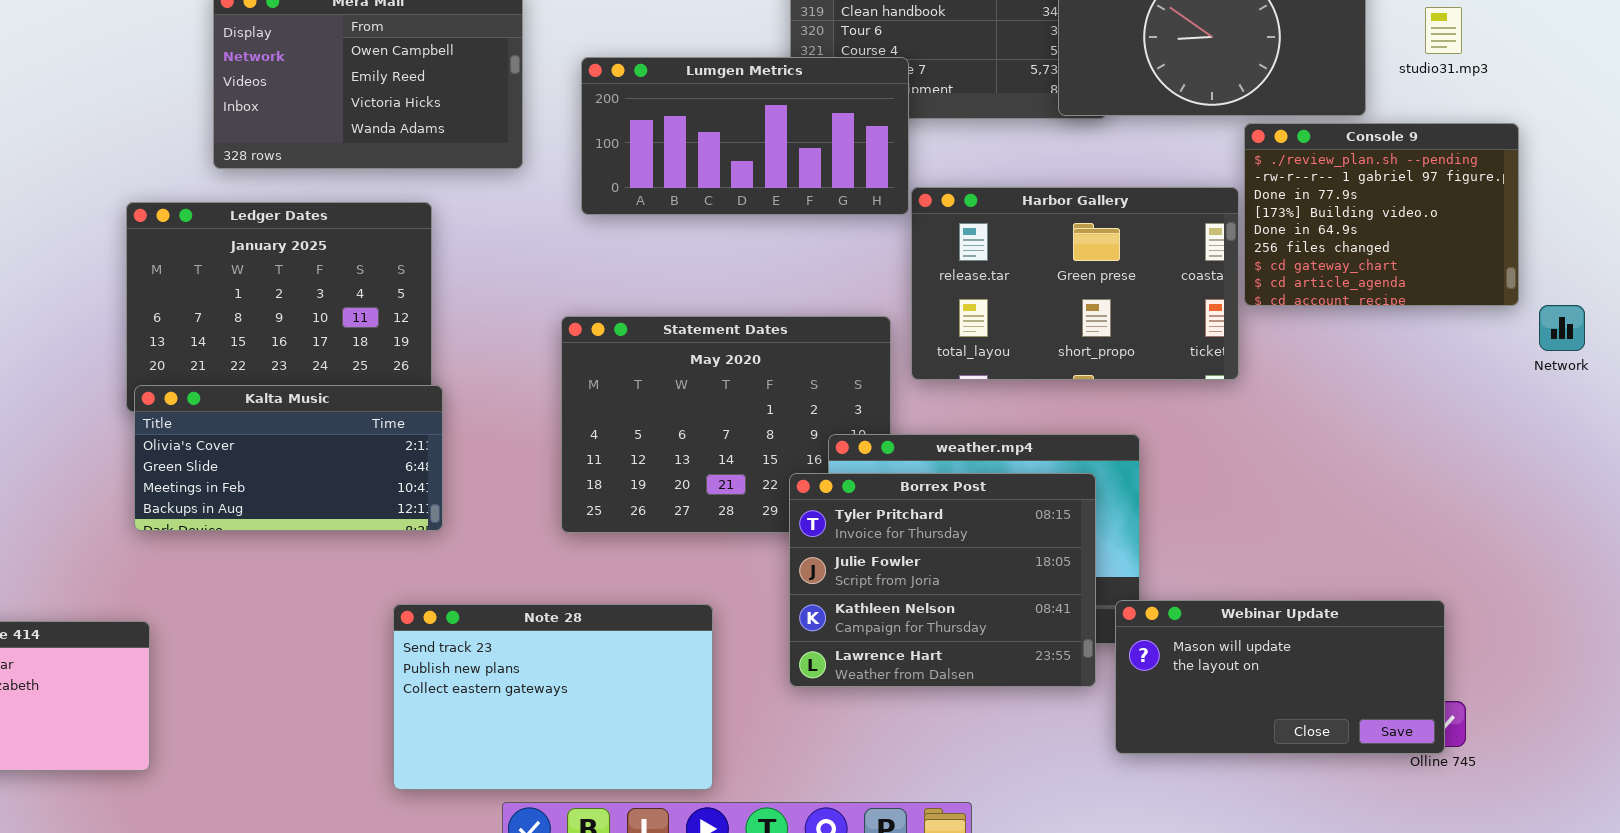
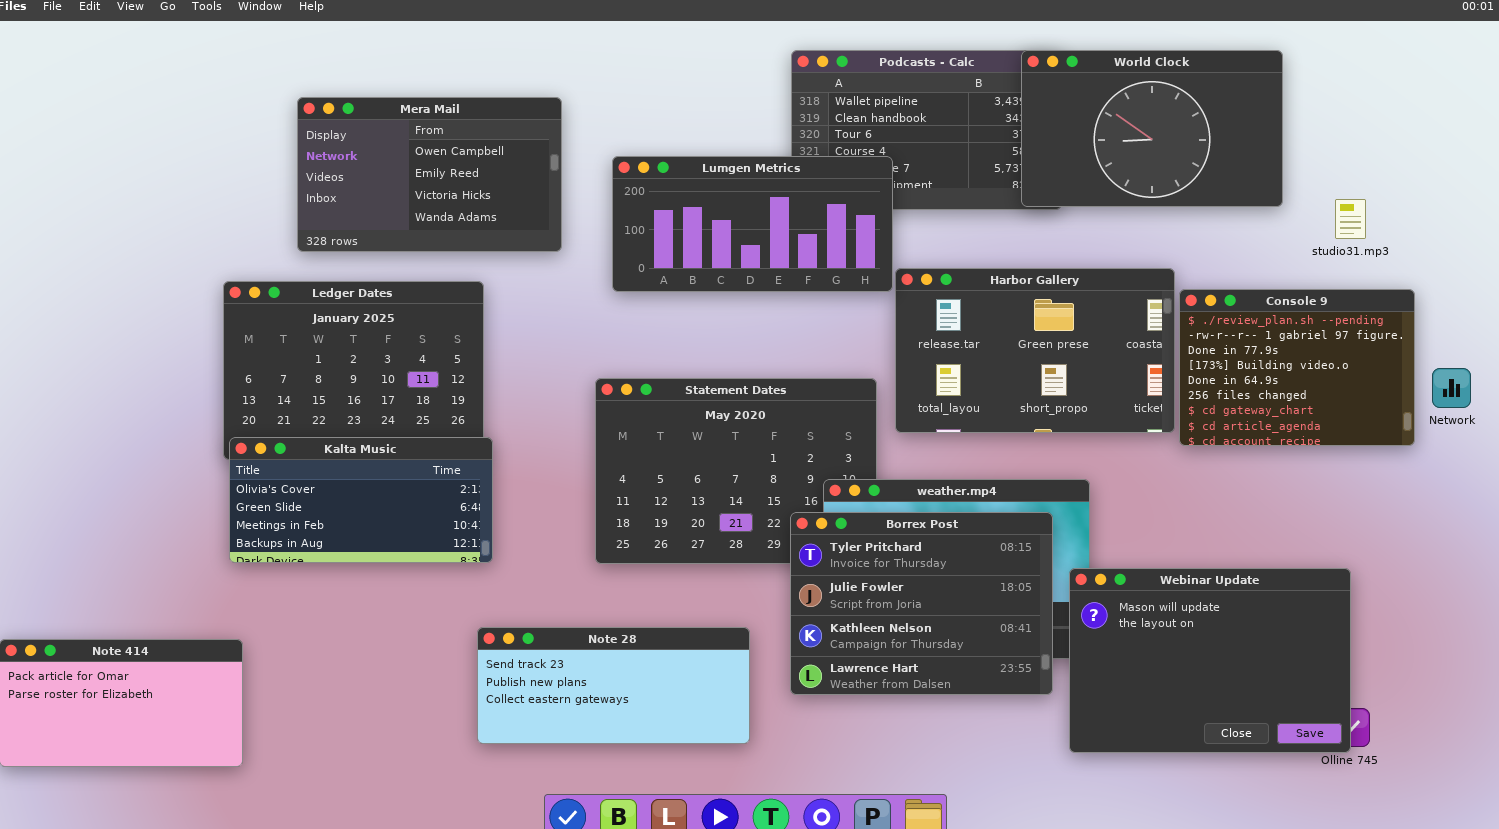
studio31.mp3: [1425,7,1462,54] -> [1335,199,1366,239], moved
Console 9: [1244,123,1519,306] -> [1179,289,1415,446], moved
Webinar Update: [1115,600,1445,754] -> [1069,568,1351,753], resized
Note 28: [393,604,713,790] -> [477,627,750,744], moved, resized

